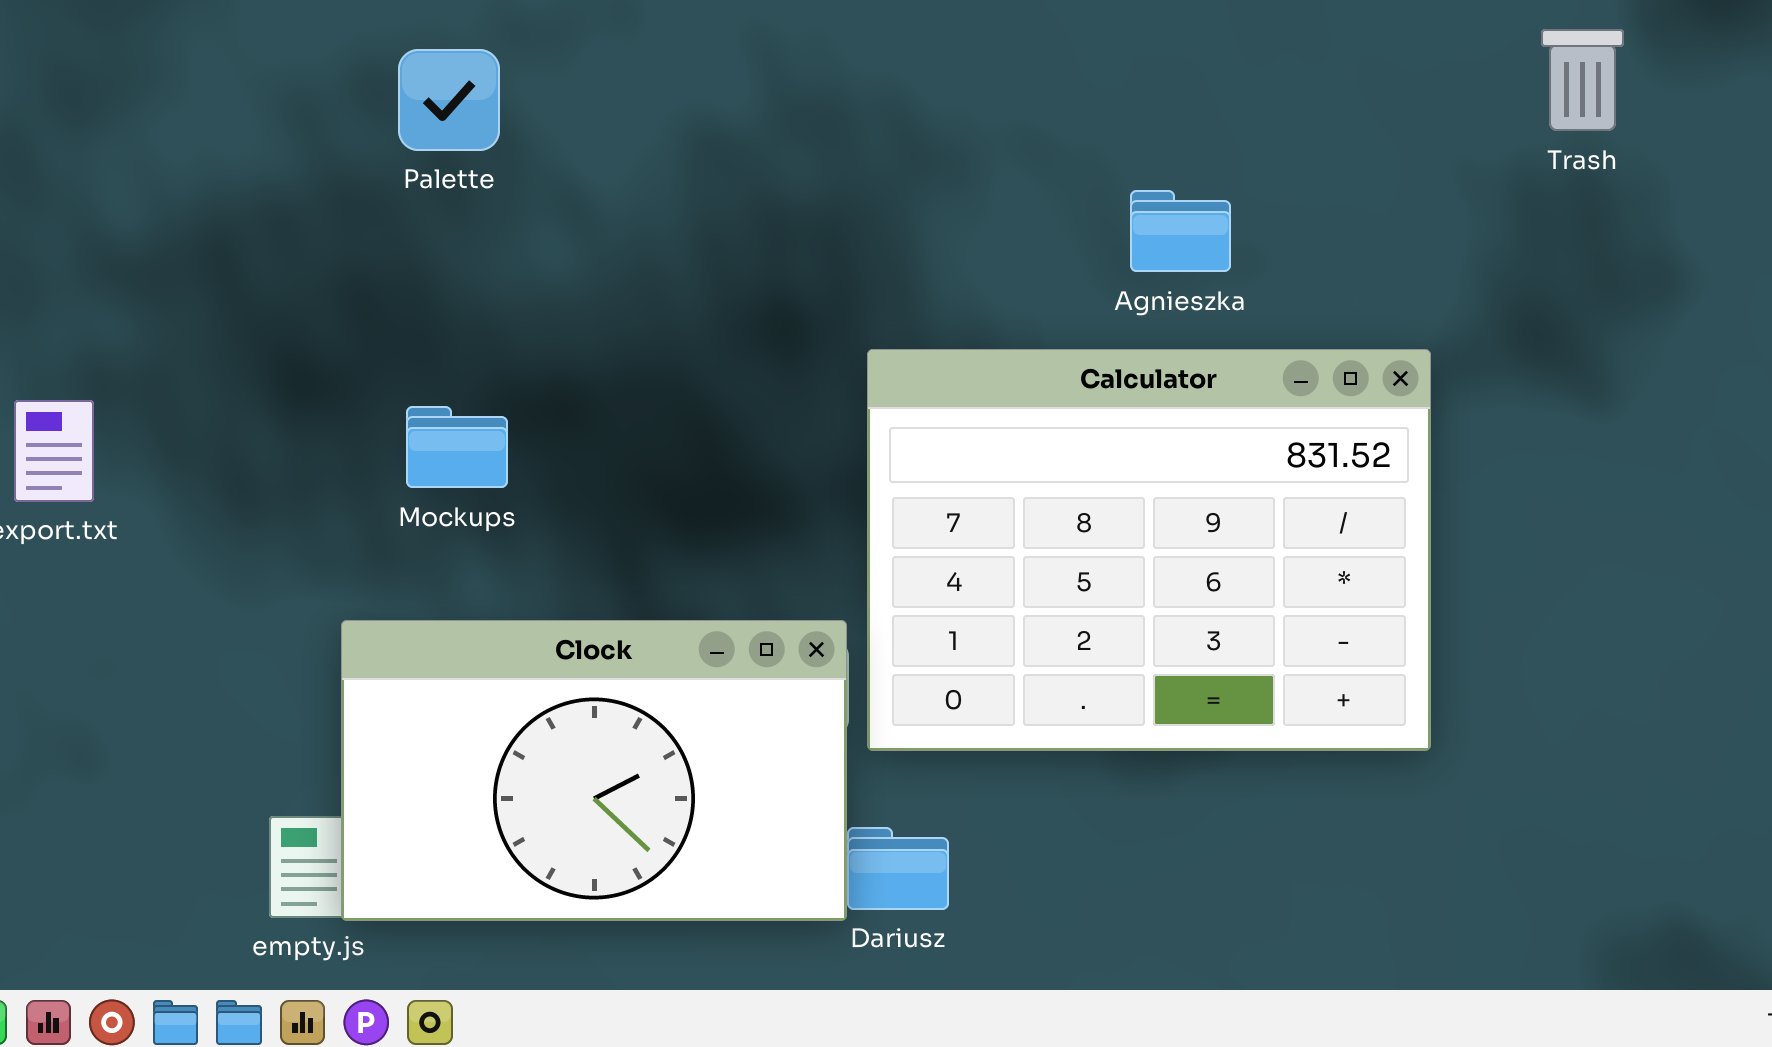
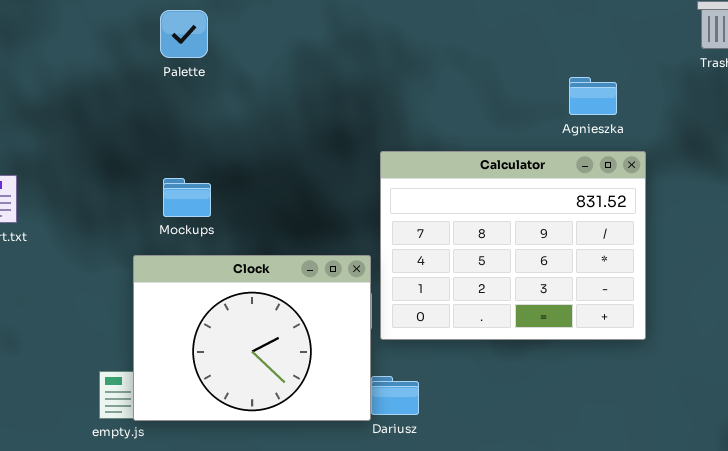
Agnieszka: [1130,190,1231,272] -> [569,77,617,115], moved
Clock: [341,620,847,921] -> [133,255,371,421], resized

